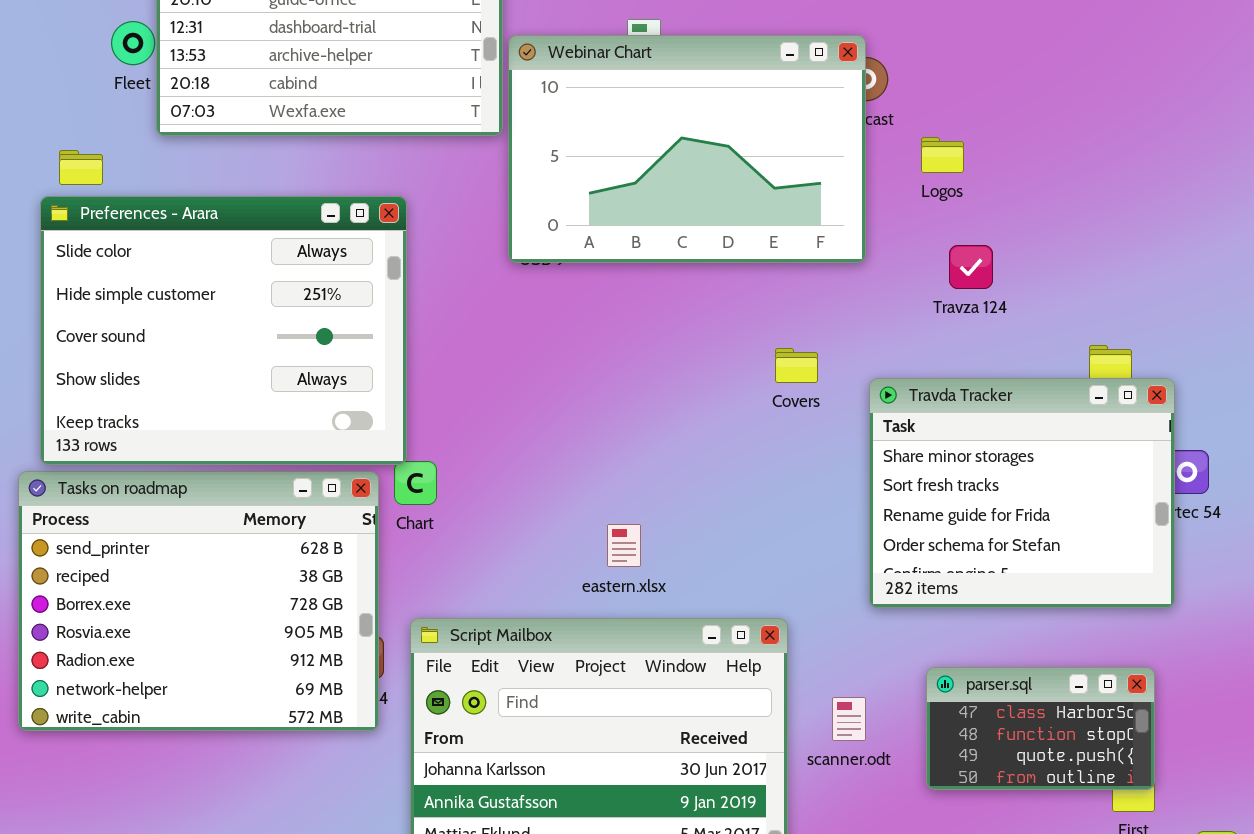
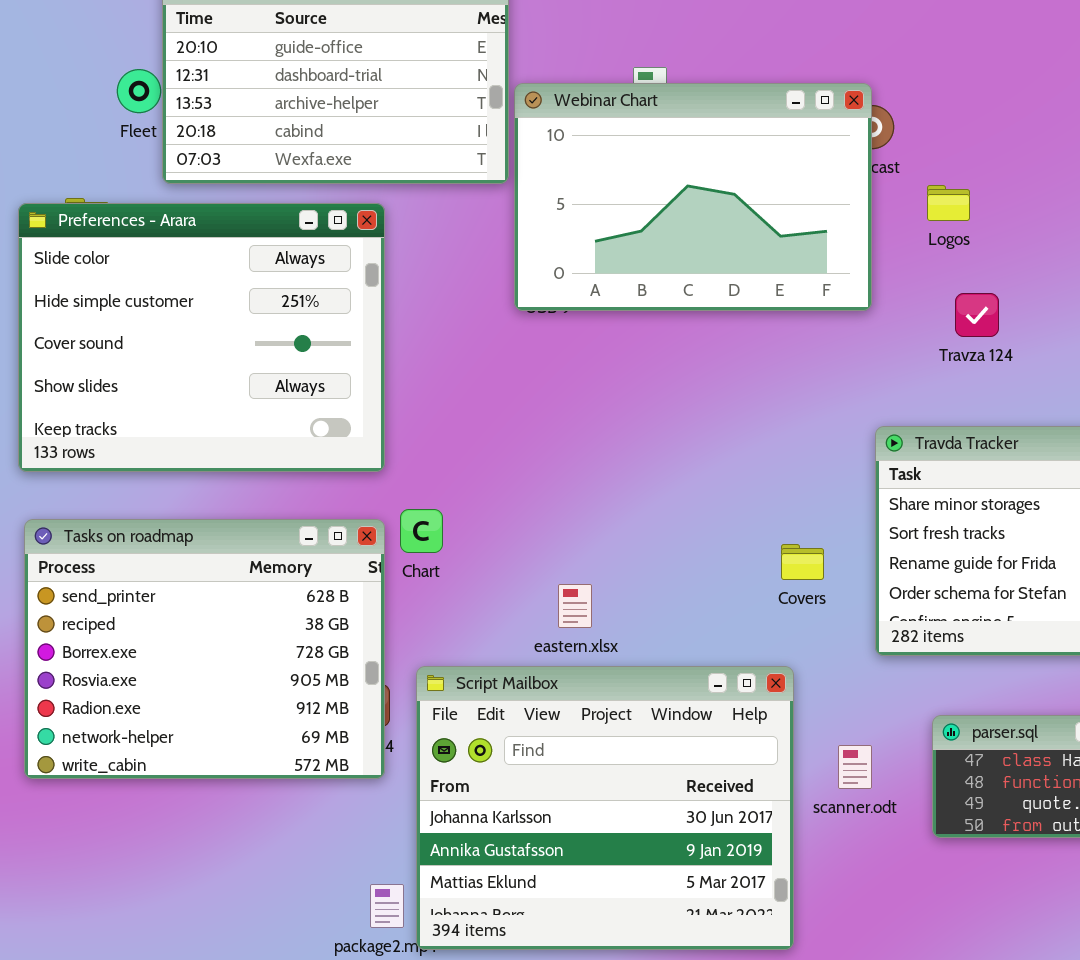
Preferences - Arara: [40,196,407,465] -> [18,203,385,472], moved
Covers: [775,348,818,383] -> [781,544,824,580], moved
eastern.xlsx: [607,524,641,567] -> [558,584,592,628], moved

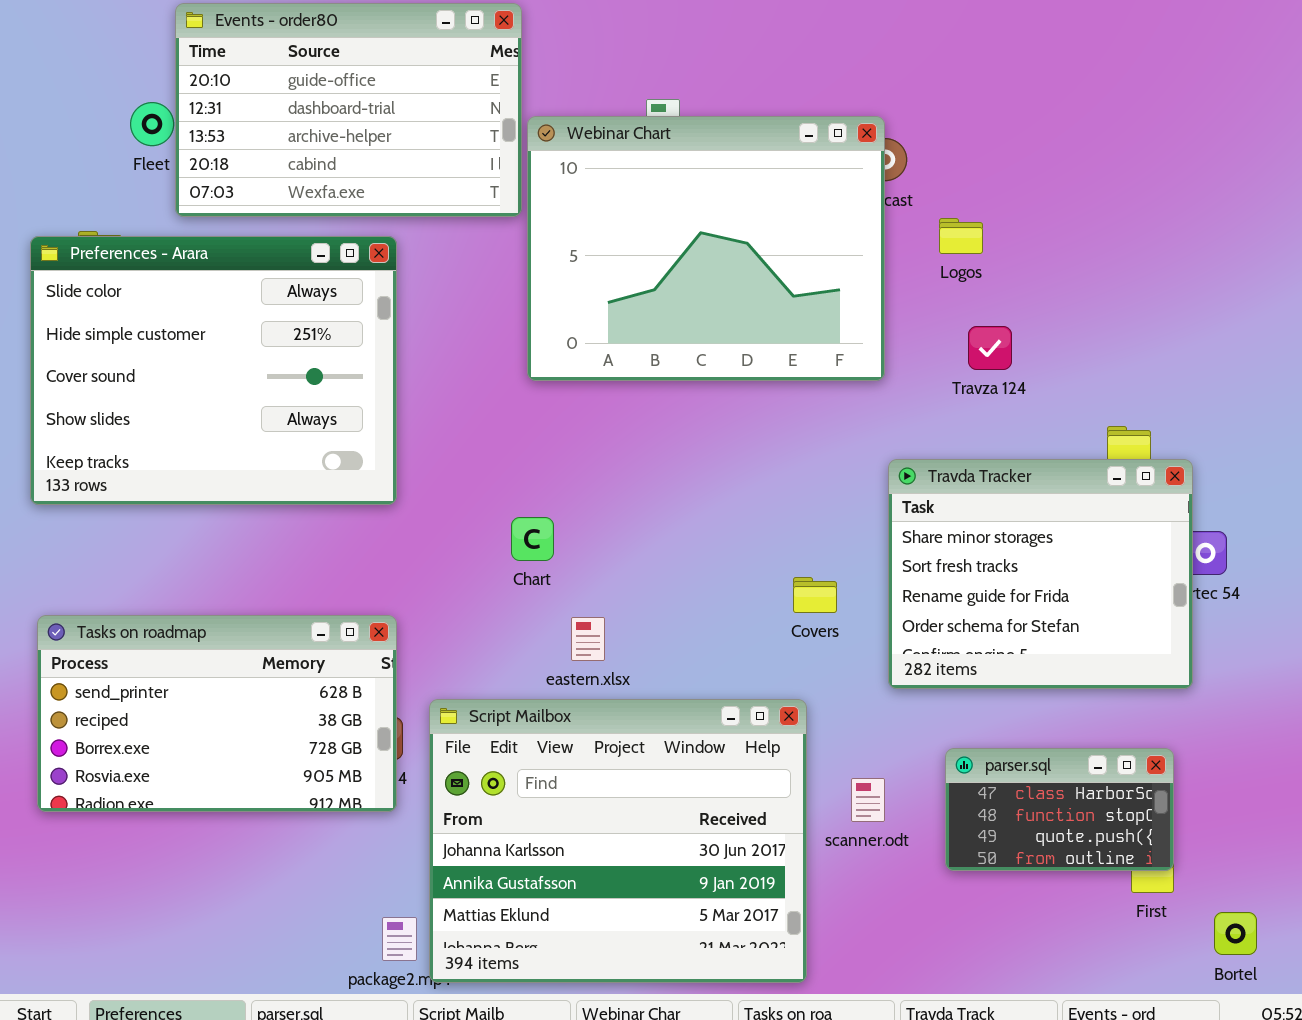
Webinar Chart: [514,83,872,311] -> [527,116,885,381], resized
Chart: [400,509,443,553] -> [511,517,554,561], moved
Tasks on roadmap: [24,519,385,779] -> [37,615,397,812], resized

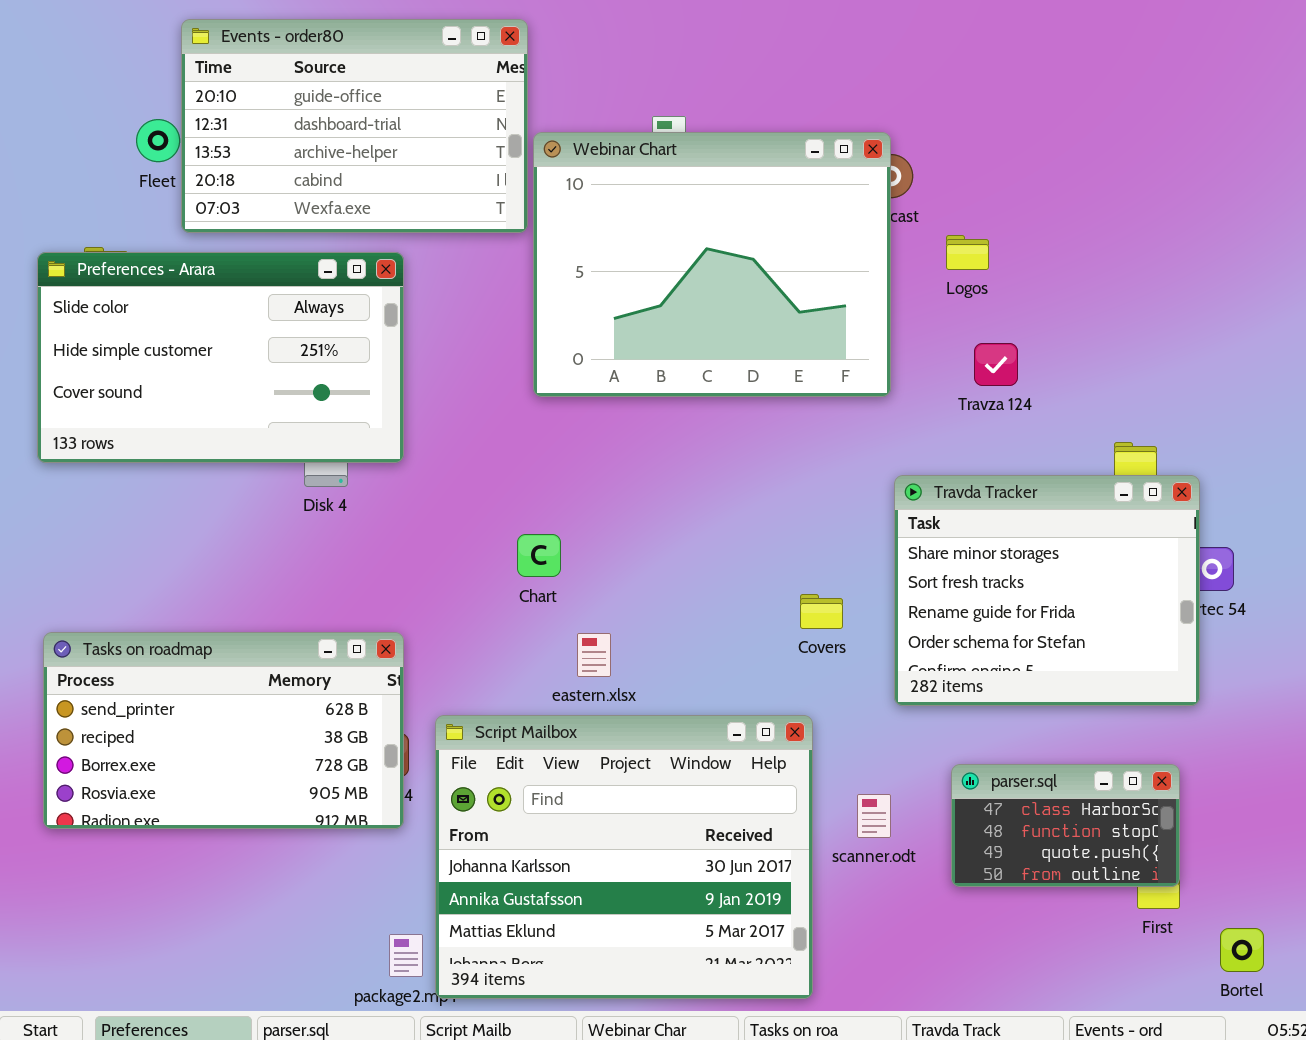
Preferences - Arara: [30,236,397,505] -> [37,252,404,463], resized

